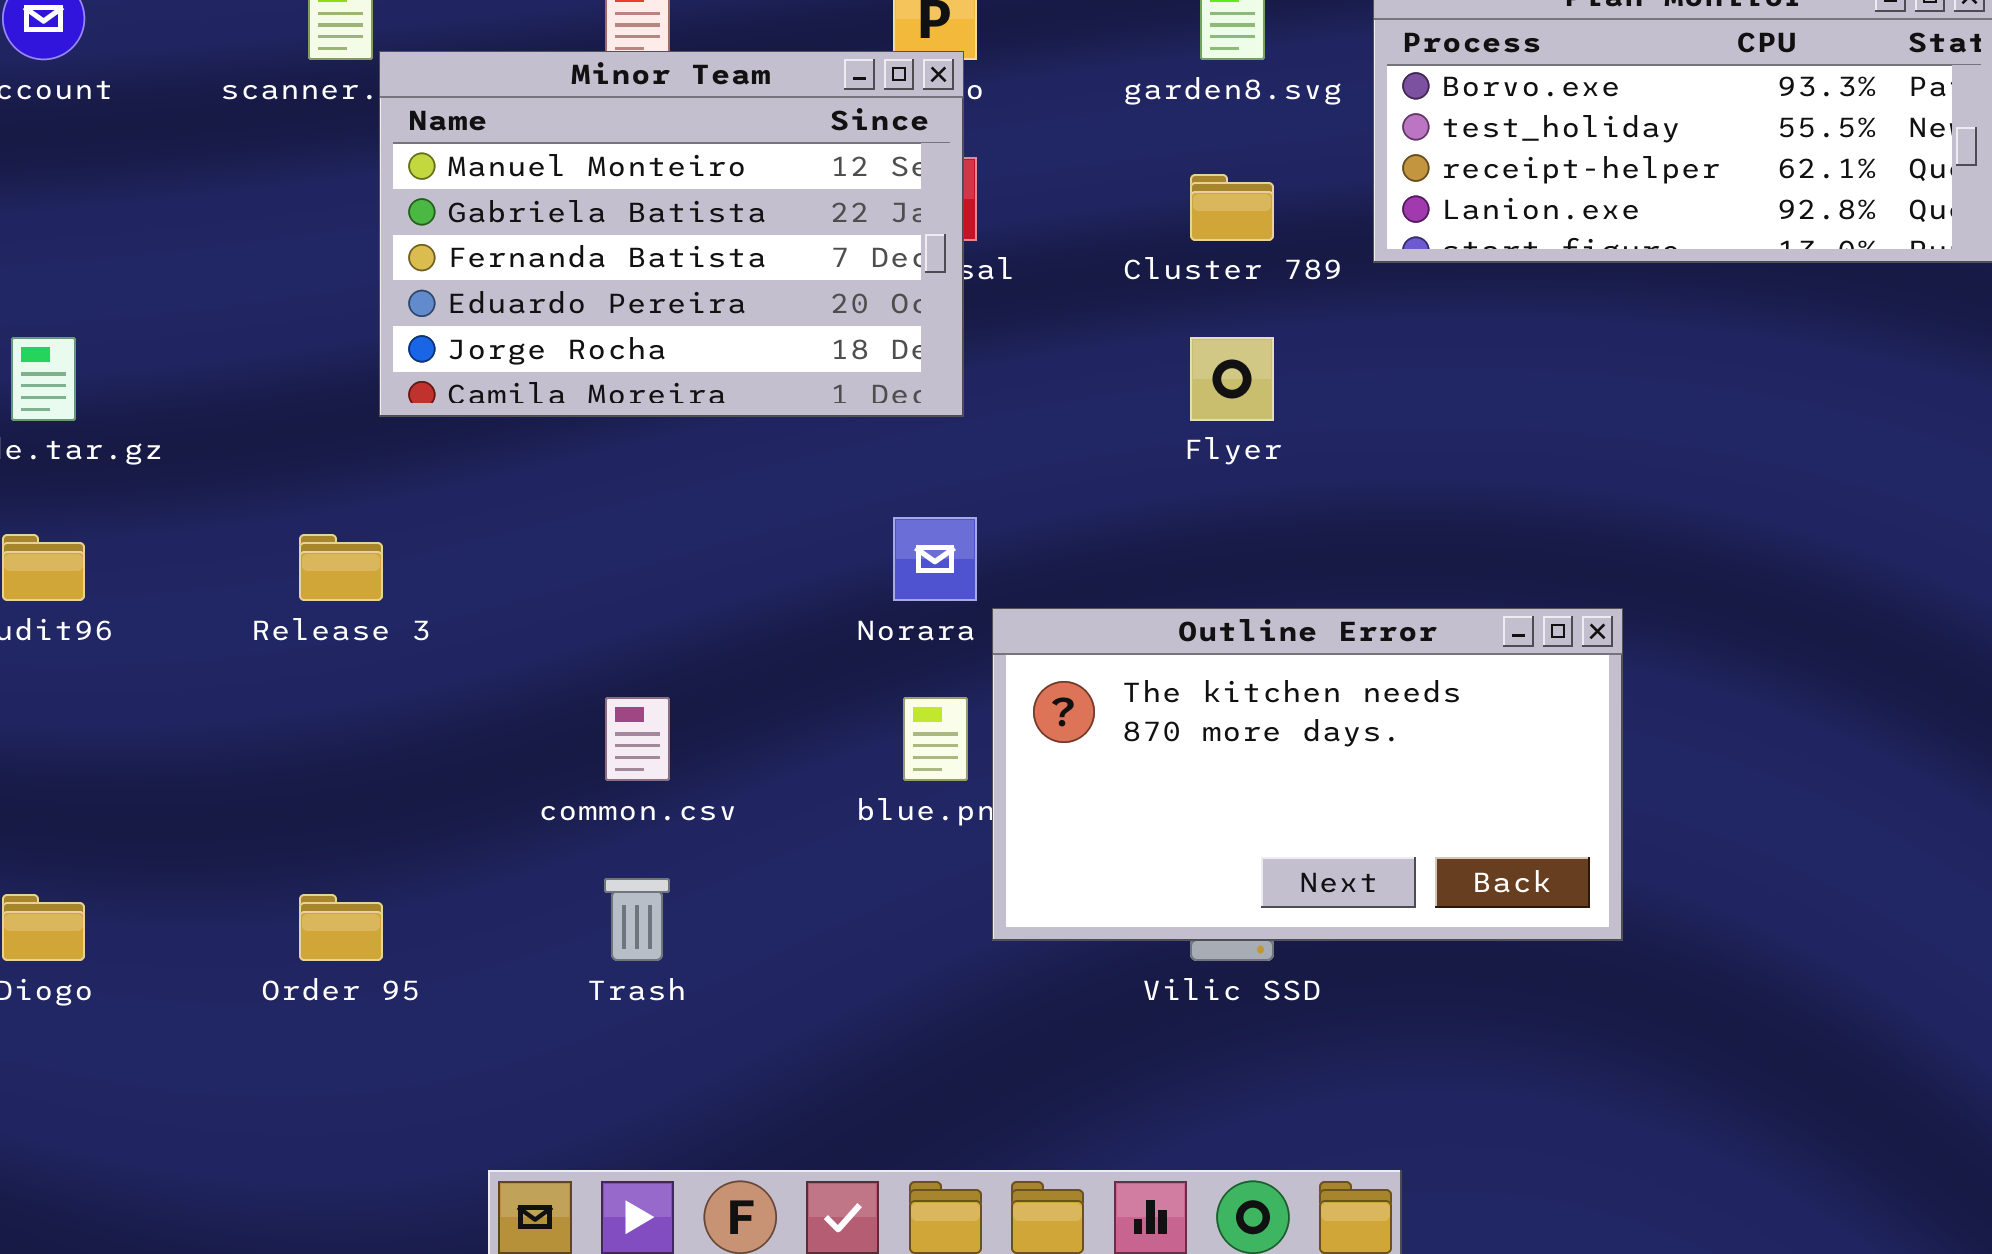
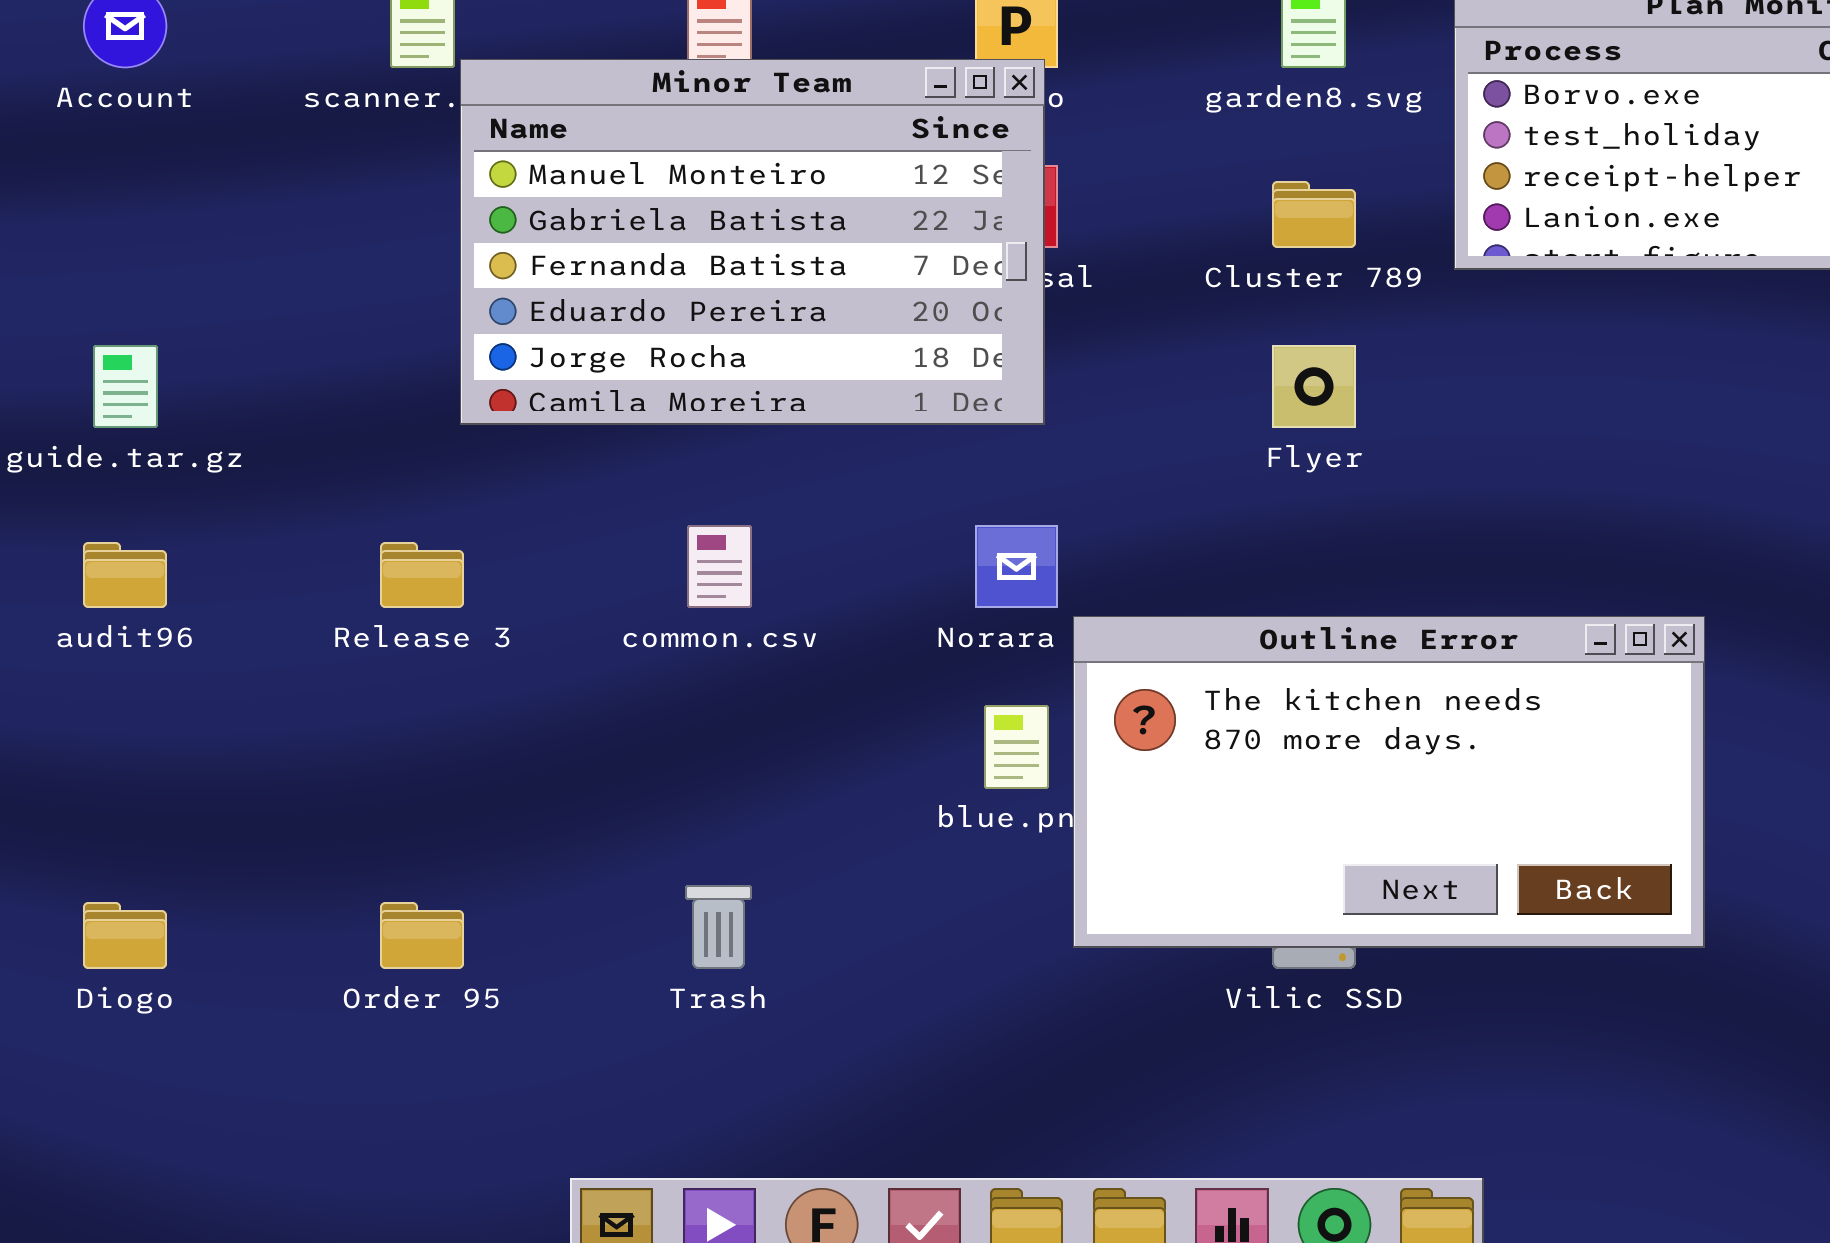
common.csv: [605,697,670,781] -> [687,525,752,608], moved

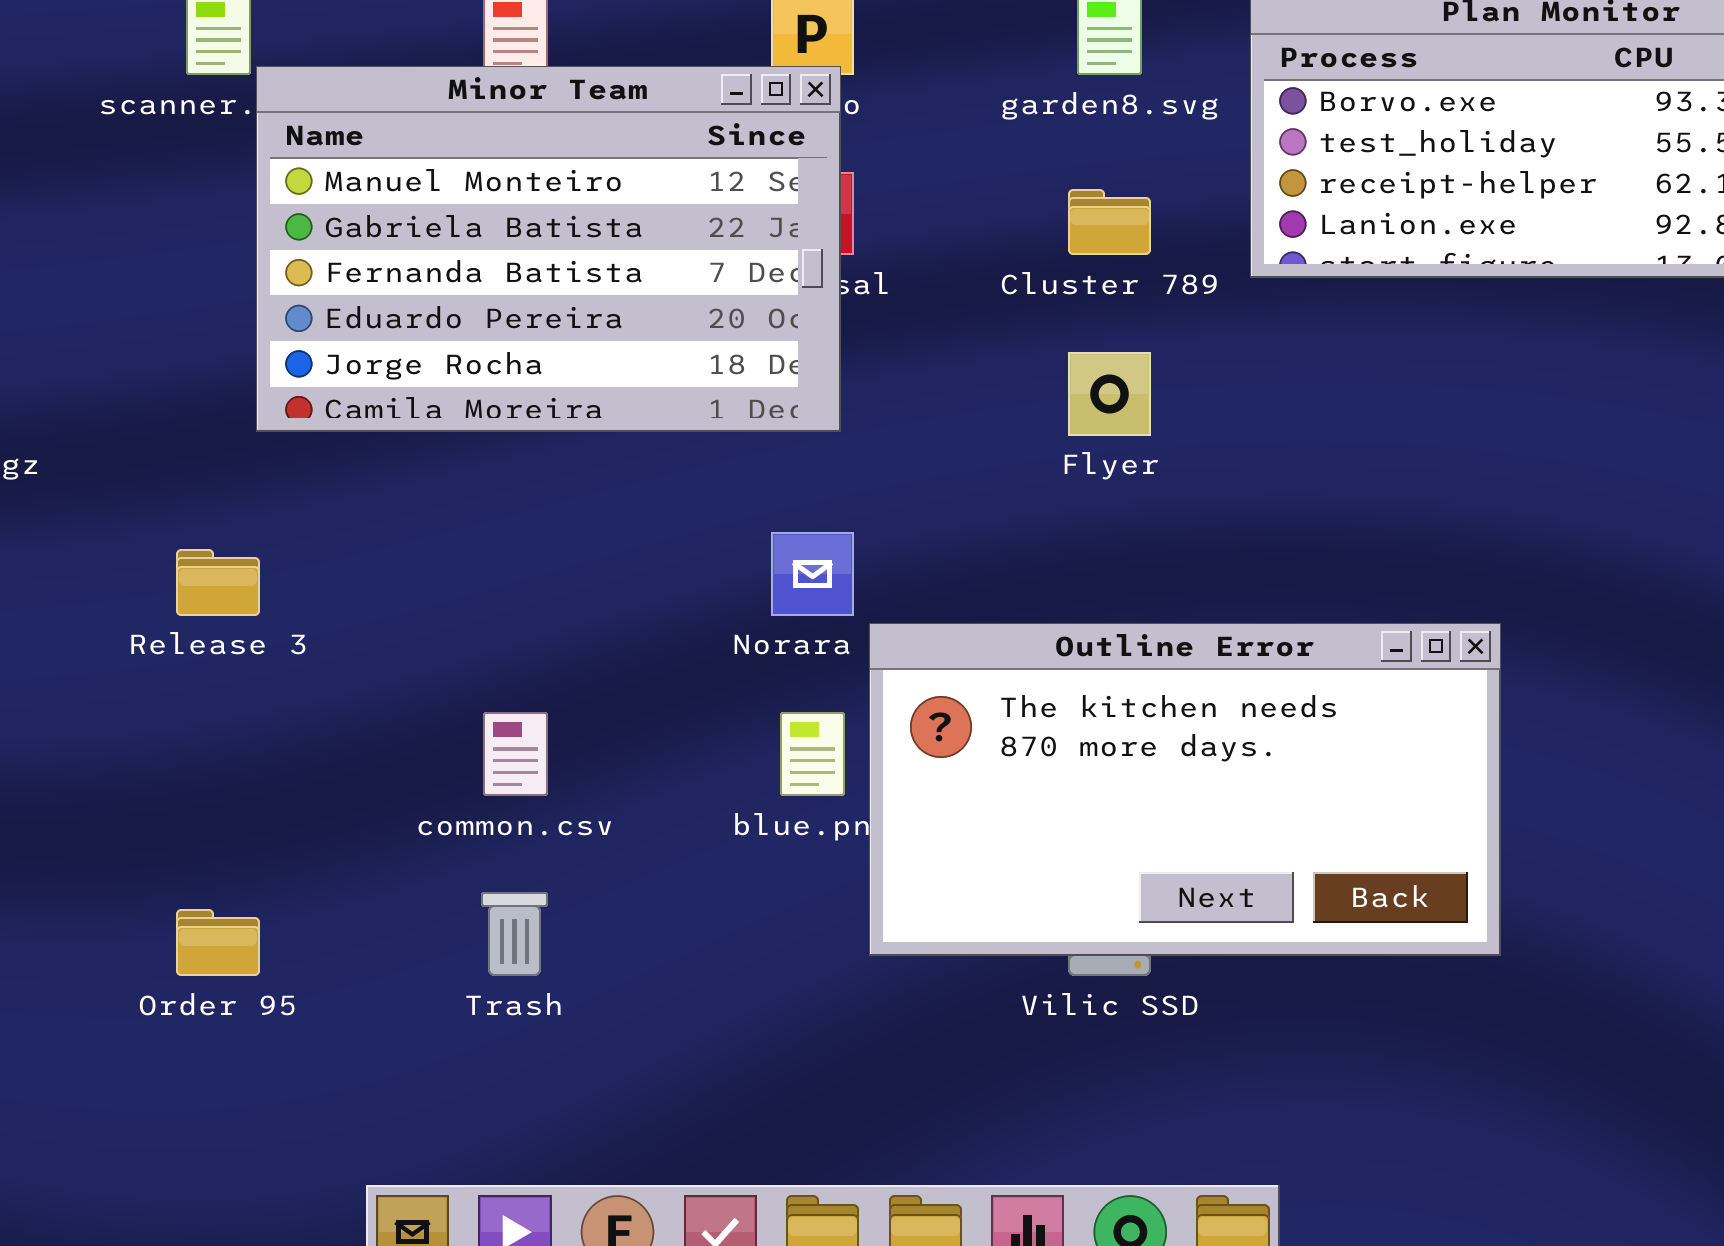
common.csv: [687,525,752,608] -> [483,712,548,796], moved

